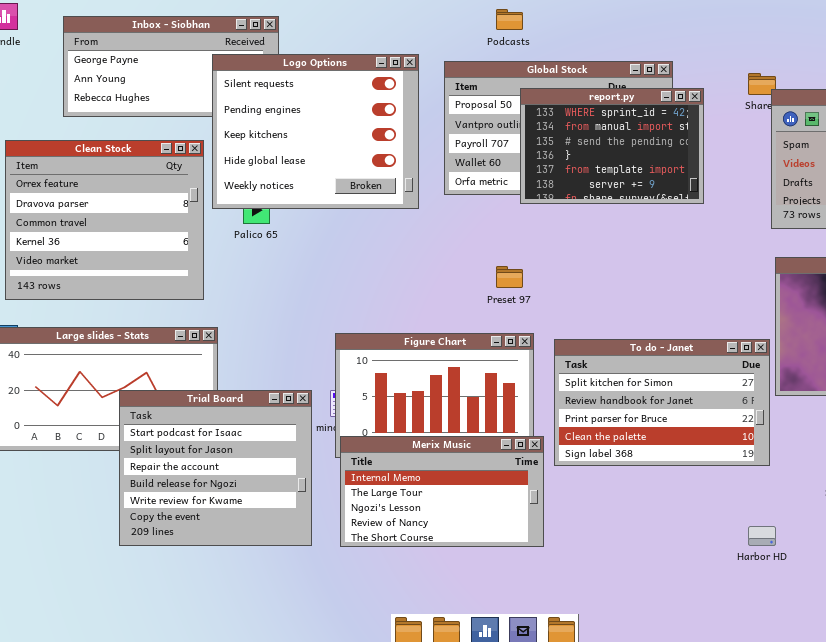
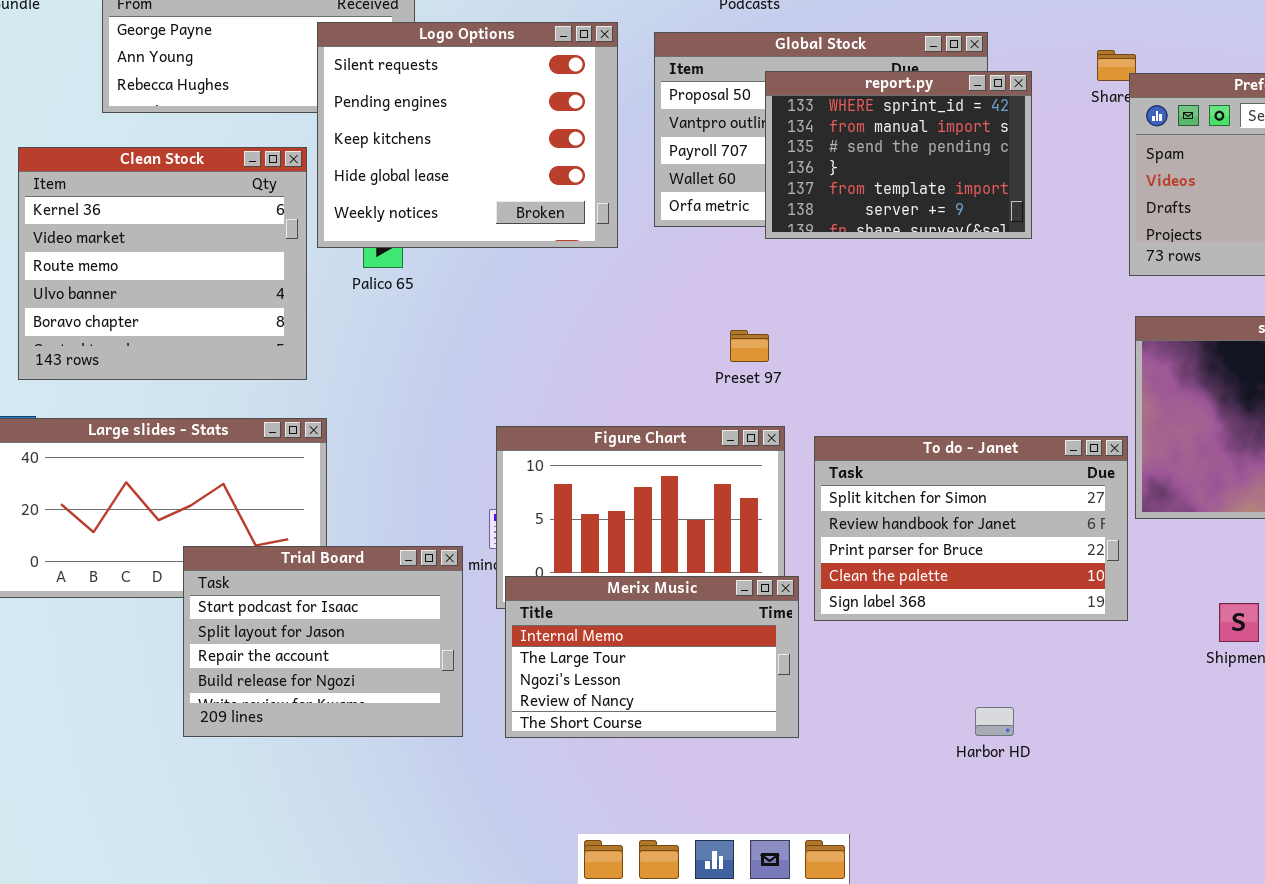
Clean Stock: [5,140,204,300] -> [18,147,307,380], scrolled down 3 rows
Trial Board: [119,390,312,546] -> [183,546,463,737], resized
Harbor HD: [748,526,776,546] -> [975,707,1014,736], moved

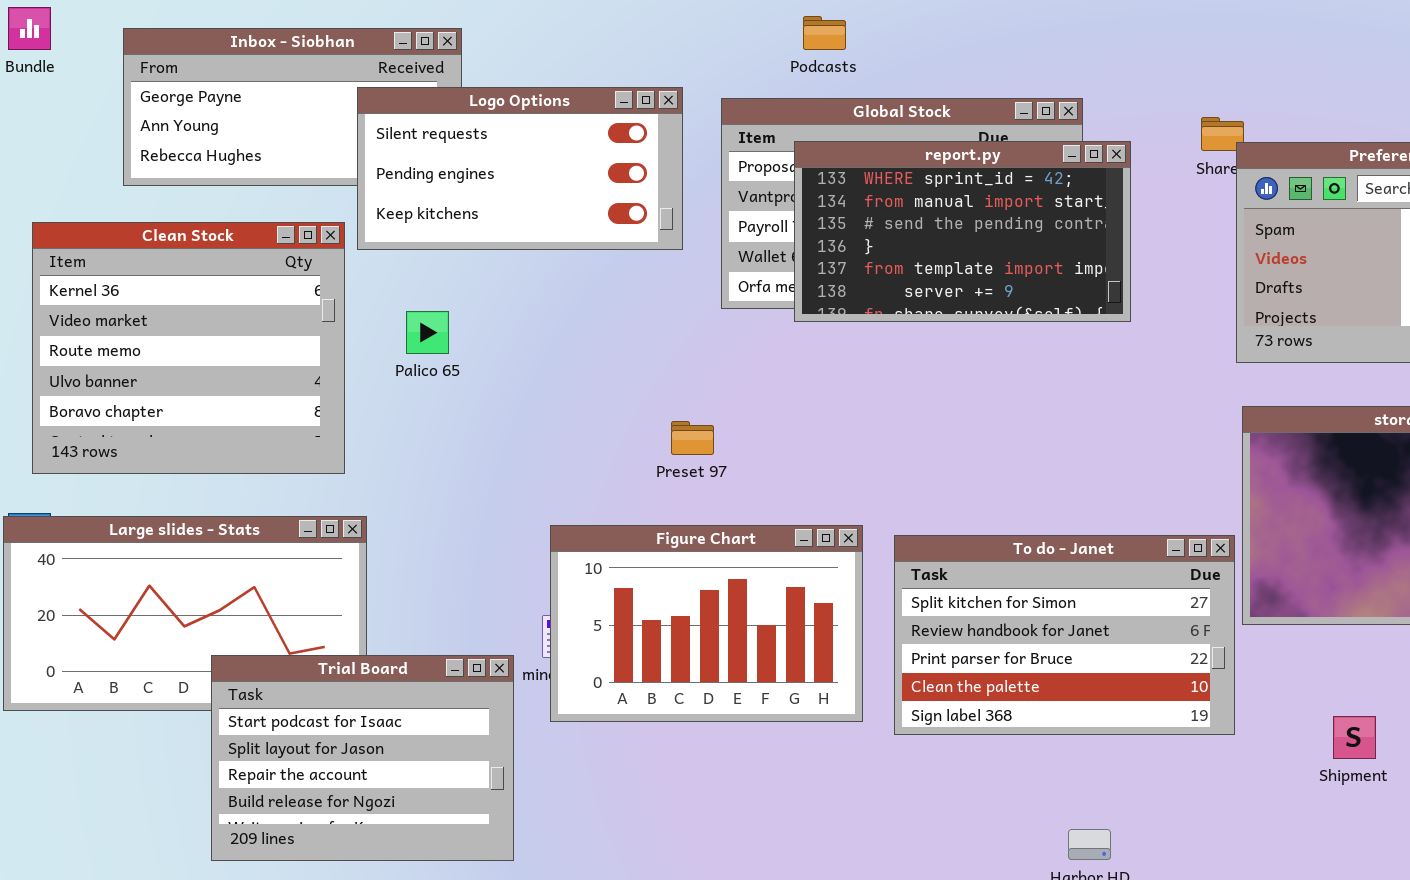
Logo Options: [317,22,618,248] -> [357,87,683,250], resized
report.py: [765,71,1032,239] -> [794,141,1131,322], resized
Preset 97: [730,330,769,362] -> [671,421,714,455], moved
Merix Music: [505,576,799,738] -> none, closed

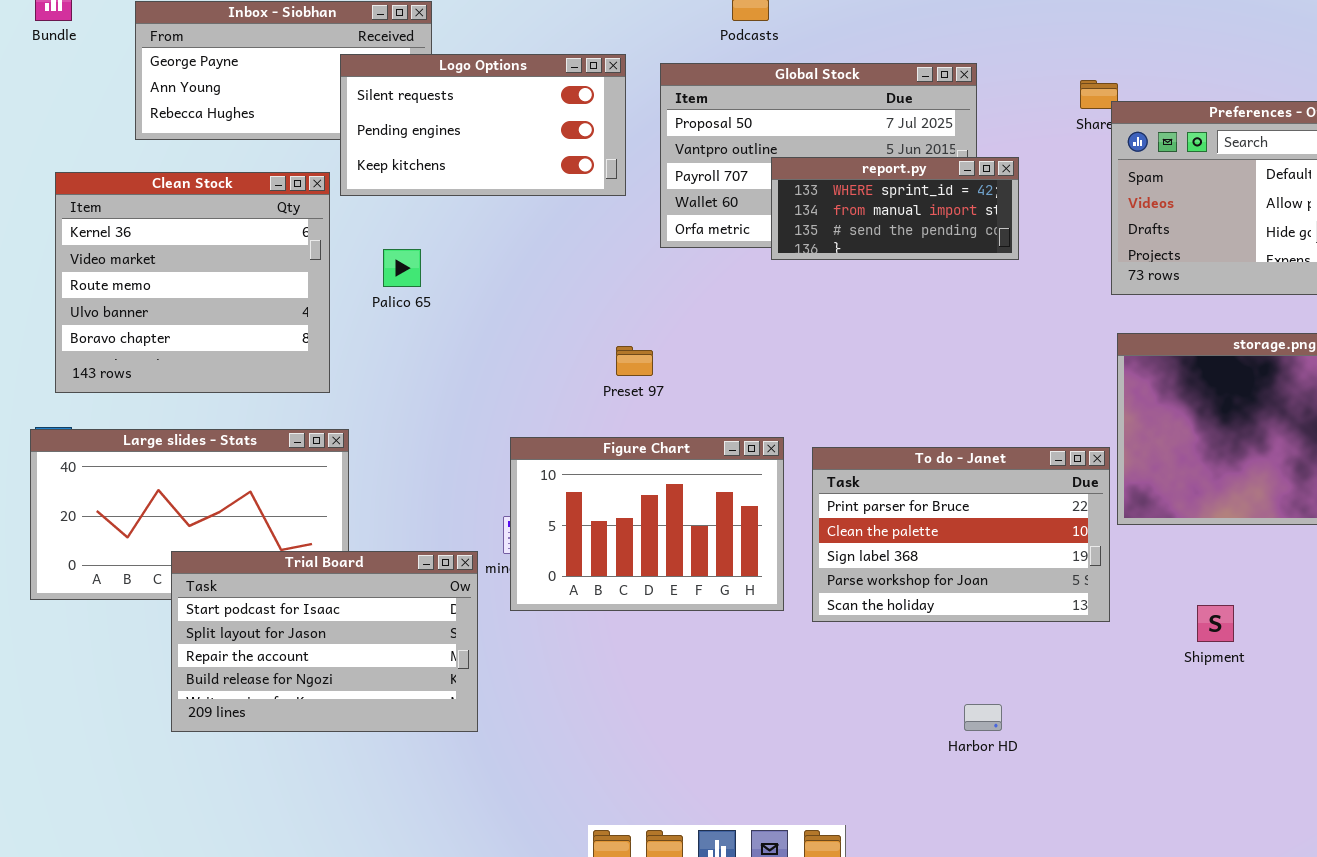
report.py: [794,141,1131,322] -> [771,157,1019,260], resized
To do - Janet: [894,535,1235,735] -> [812,447,1110,622], scrolled down 2 rows
Trial Board: [211,655,514,861] -> [171,551,478,732], resized

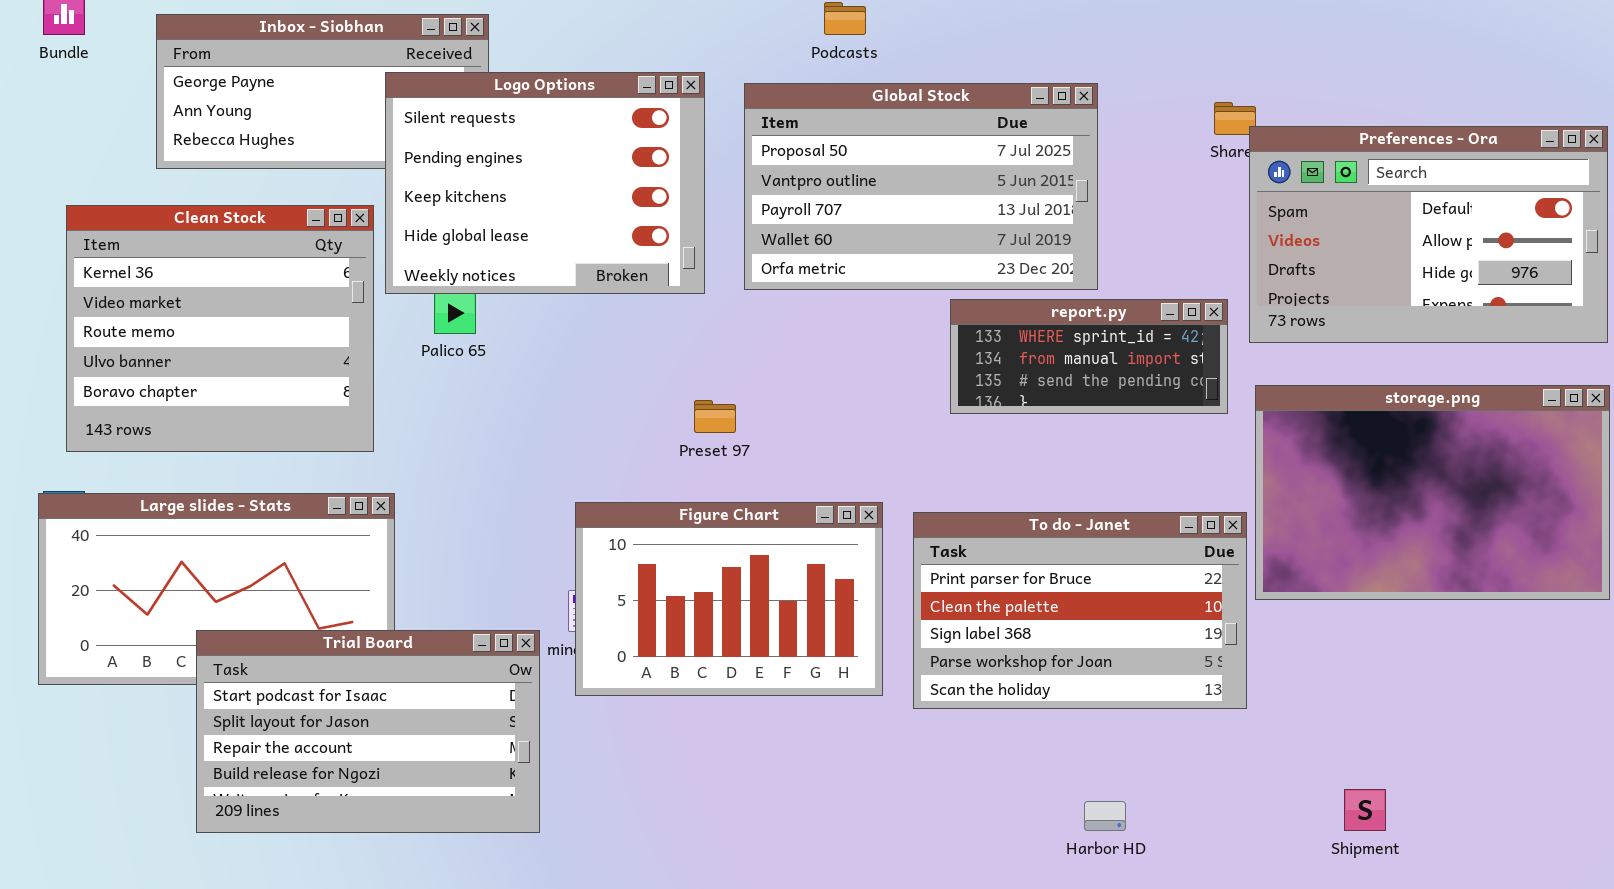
Logo Options: [340,54,626,196] -> [385,72,705,294], resized
report.py: [771,157,1019,260] -> [950,299,1228,414], moved
Shipment: [1197,605,1234,642] -> [1344,789,1386,831], moved

